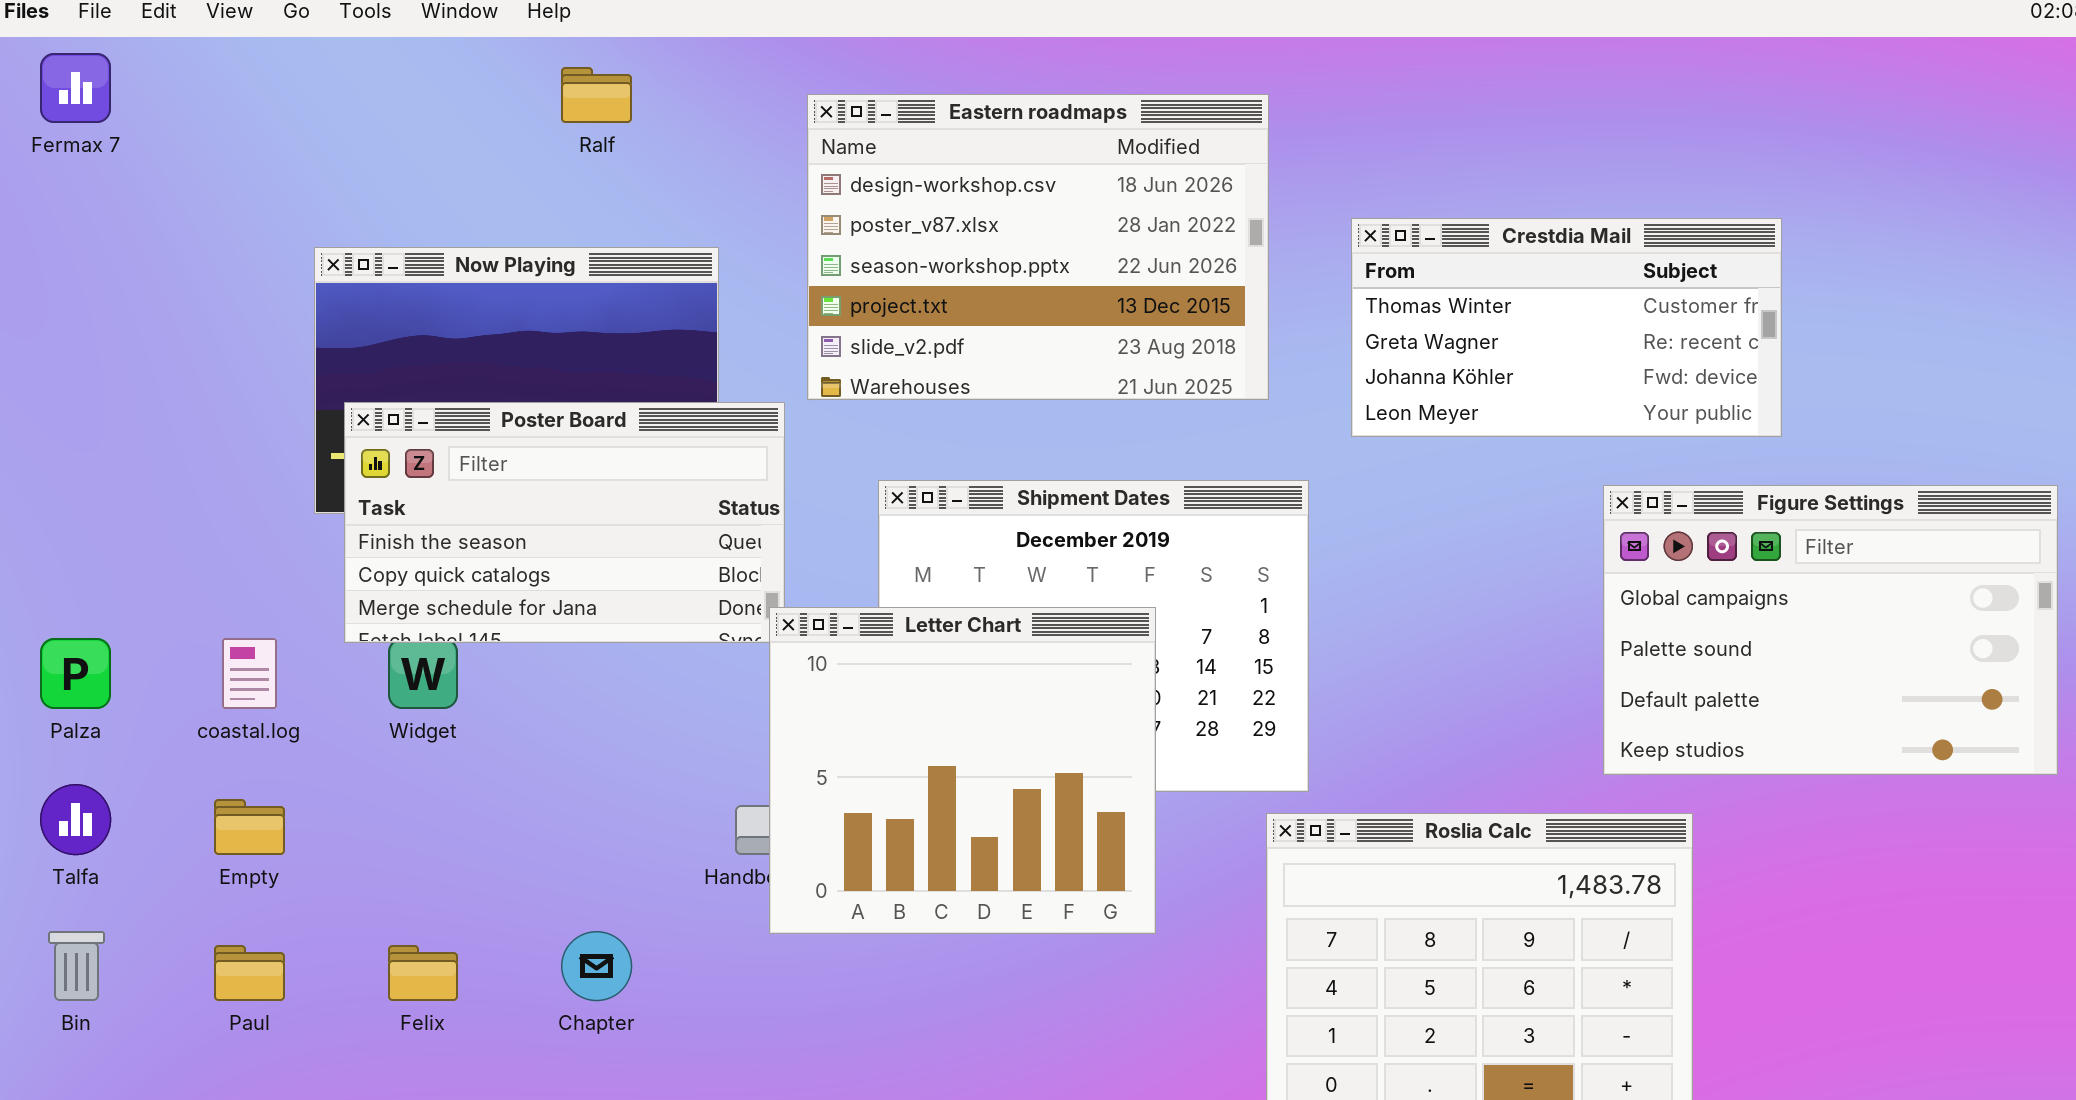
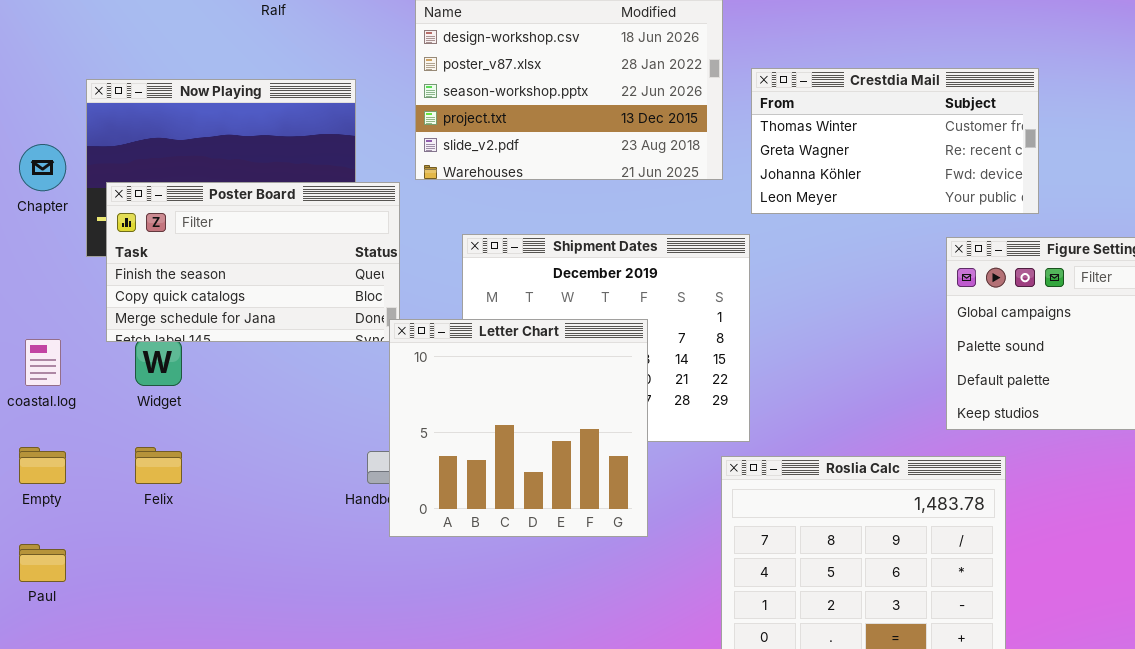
Crestdia Mail: [1351,218,1782,437] -> [751,68,1039,214], moved
Chapter: [561,931,632,1001] -> [19,144,66,191], moved
Felix: [388,945,458,1001] -> [135,447,182,484], moved

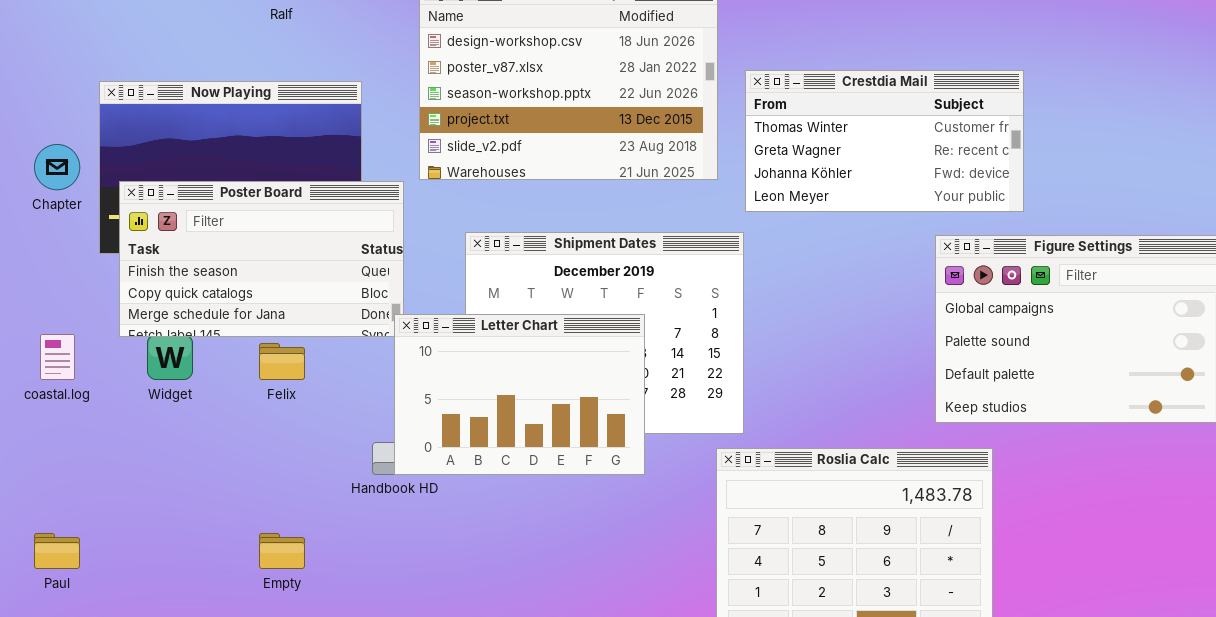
Letter Chart: [389,319,648,537] -> [394,314,645,475], resized
Empty: [19,447,66,484] -> [259,533,305,569], moved
Felix: [135,447,182,484] -> [259,343,305,380], moved

